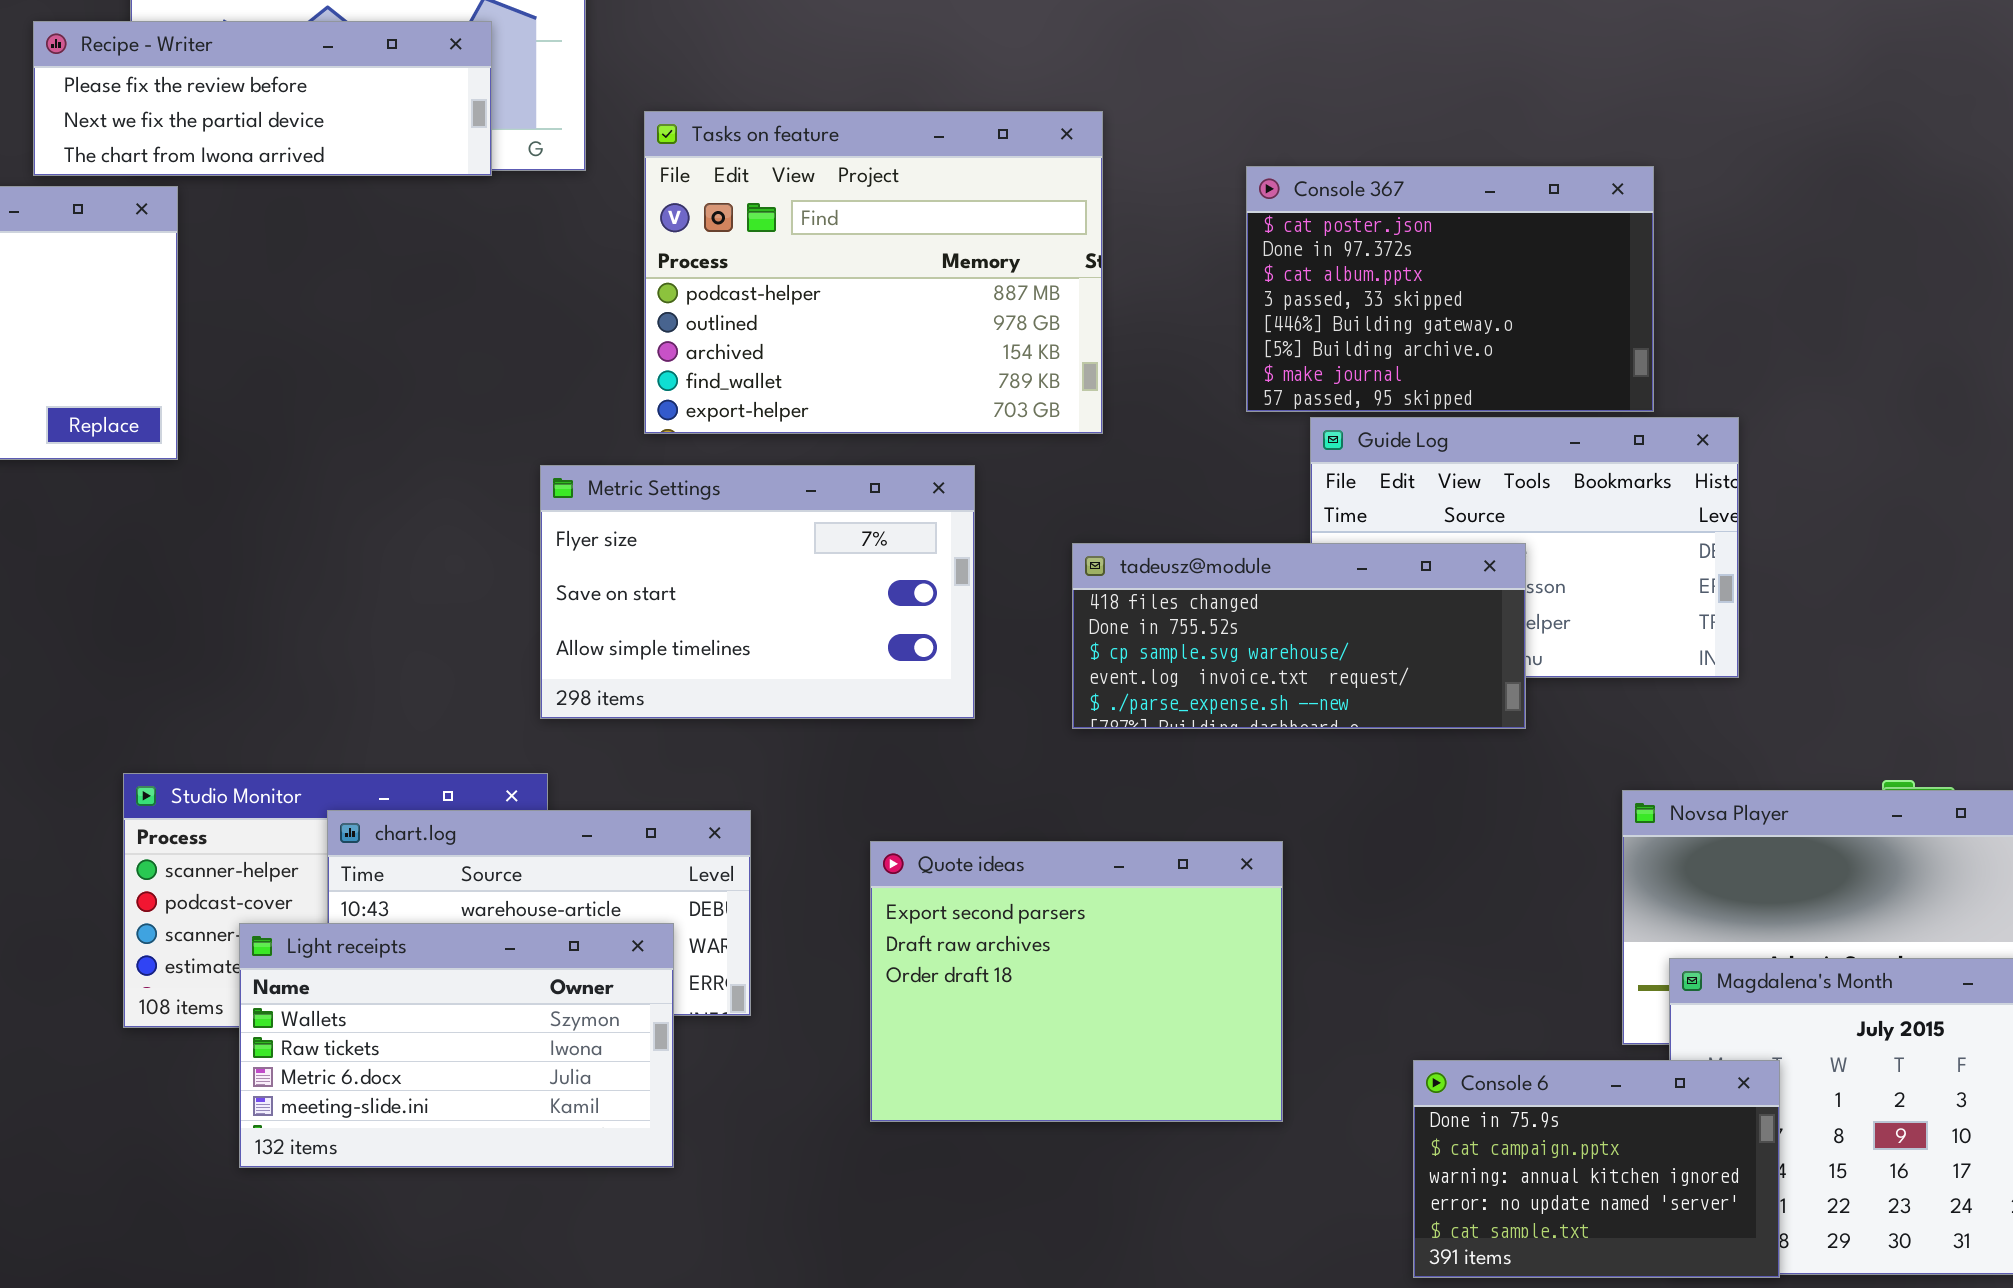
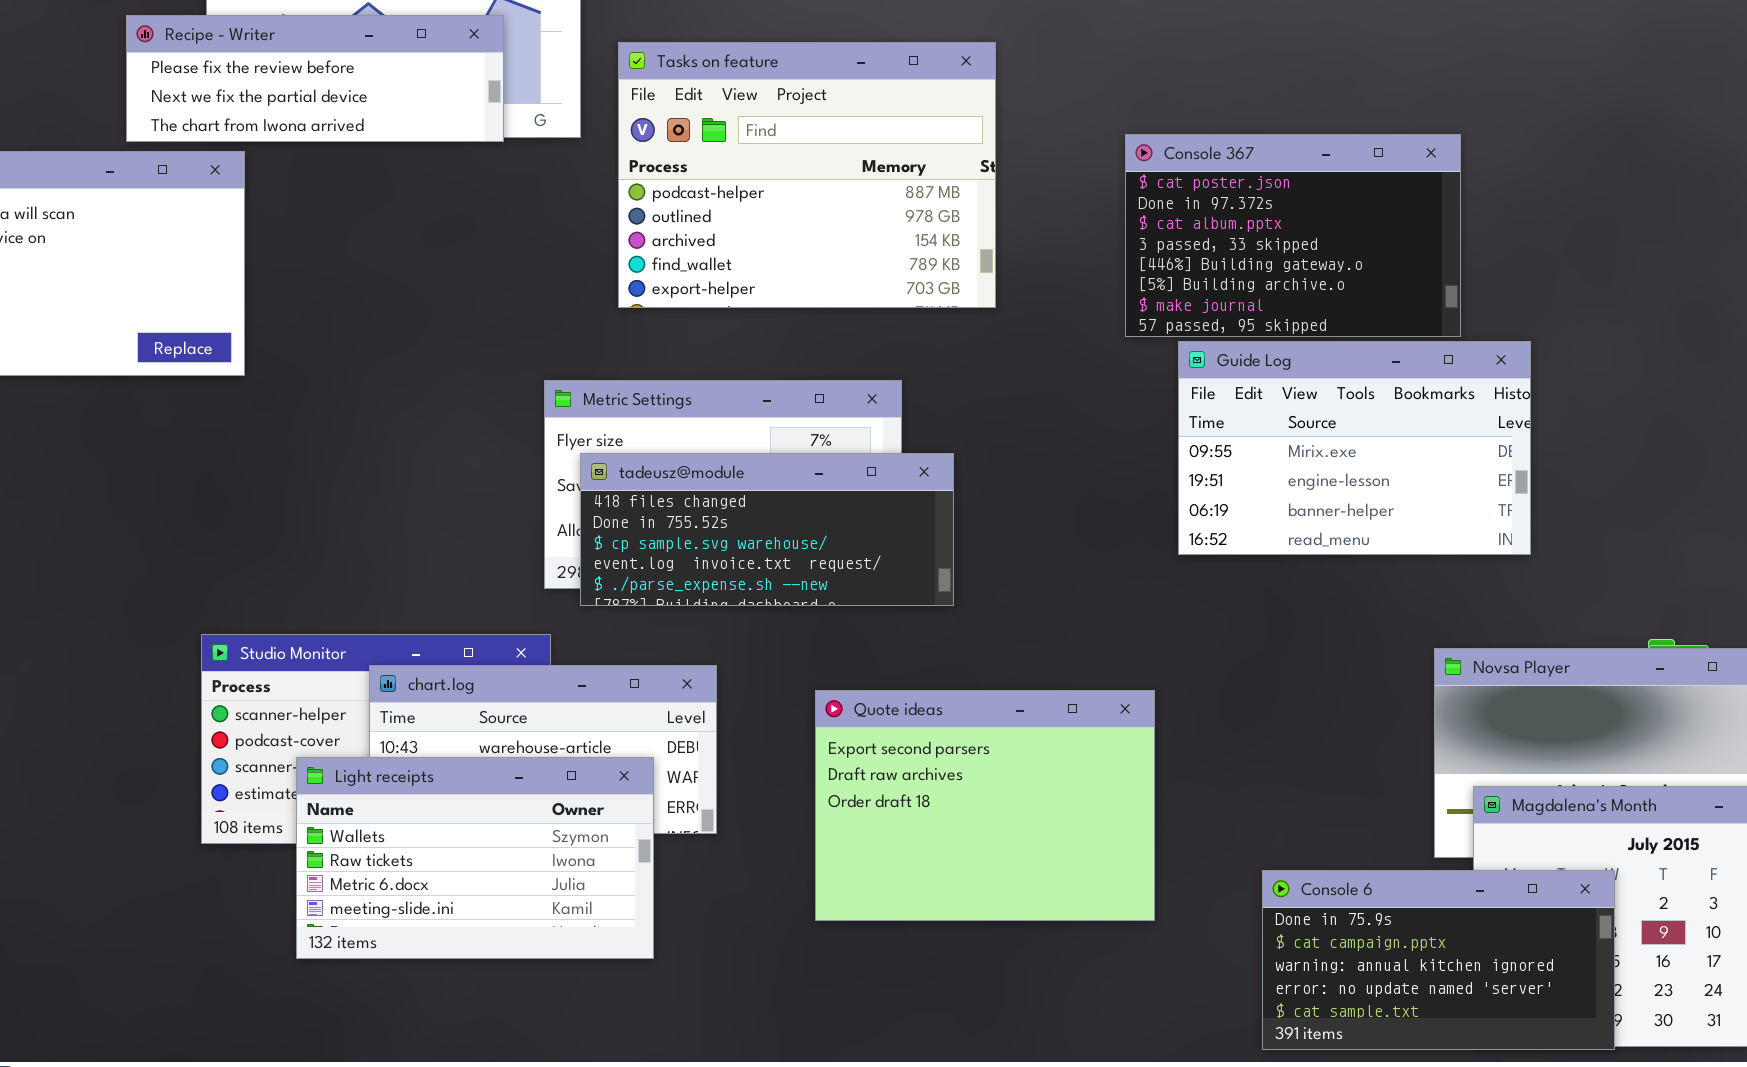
Tasks on feature: [644,111,1103,434] -> [618,42,996,308], moved
tadeusz@module: [1072,543,1526,729] -> [580,453,954,606], moved
Console 6: [1413,1060,1780,1278] -> [1262,870,1615,1050], resized

